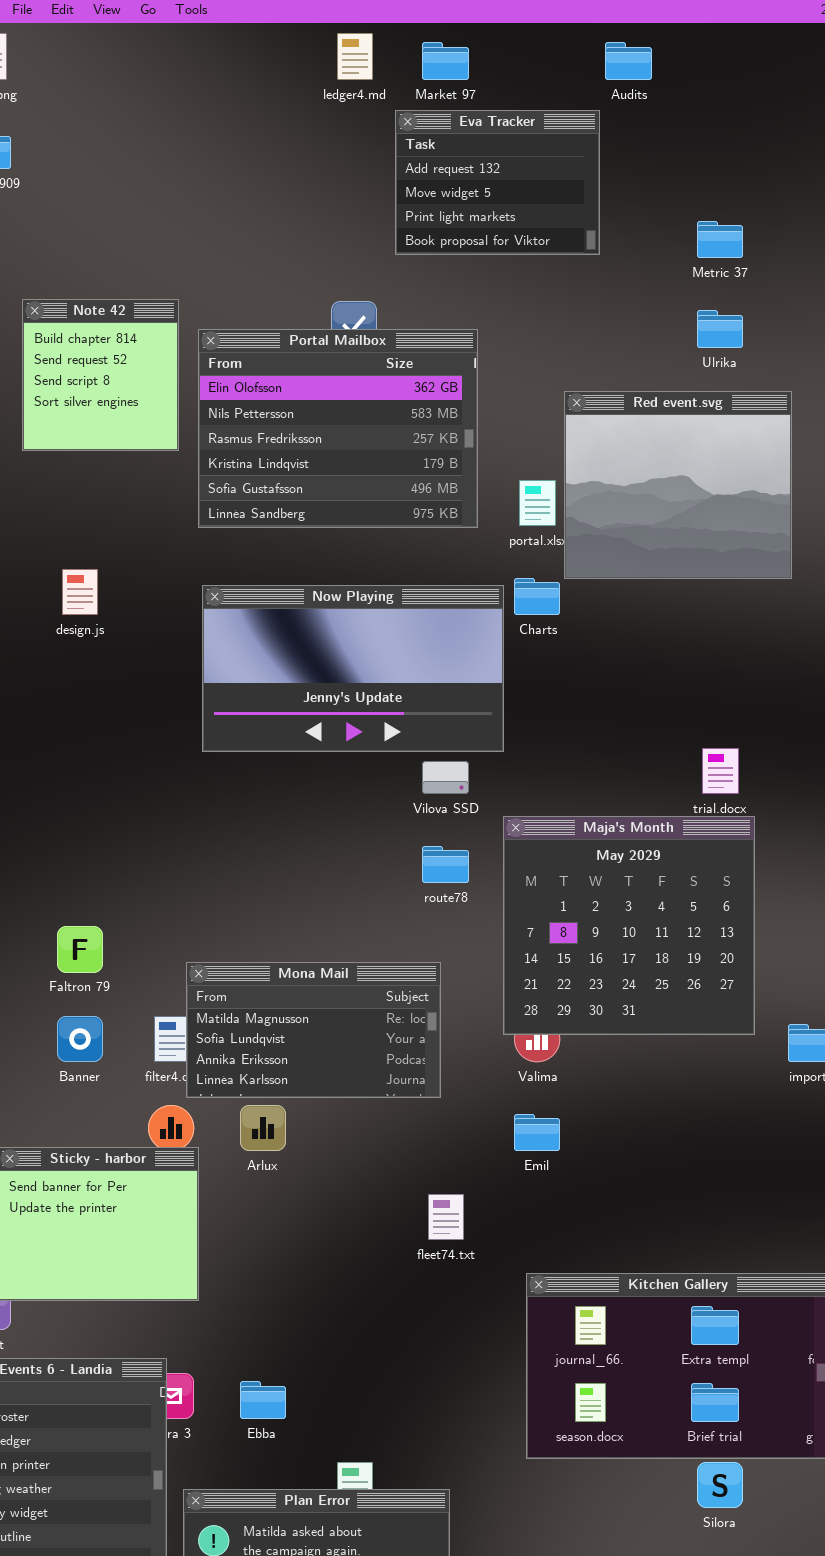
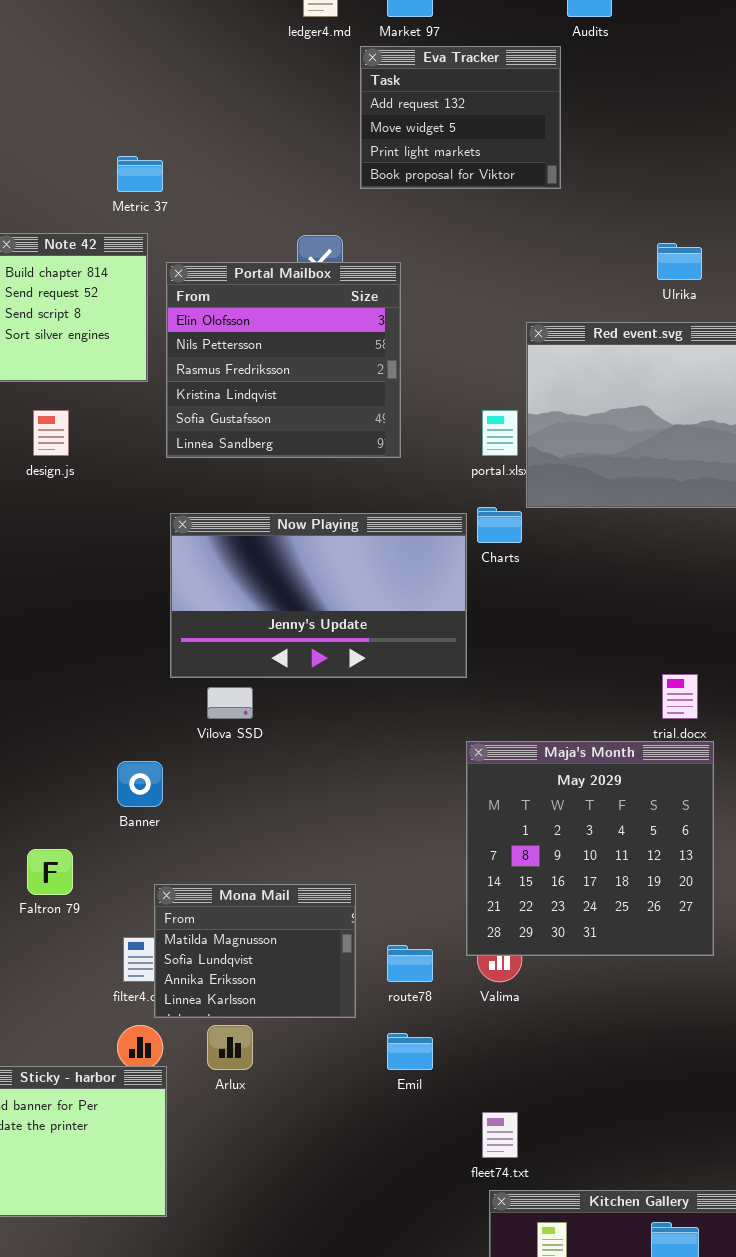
Metric 37: [697,221,743,258] -> [117,156,163,192], moved
Portal Mailbox: [198,329,478,528] -> [166,262,401,458], resized
design.js: [62,569,98,615] -> [33,410,69,456], moved
Vilova SSD: [422,761,469,794] -> [207,687,253,719], moved
route78: [422,846,469,883] -> [387,945,433,982], moved
Mona Mail: [186,962,441,1098] -> [154,884,356,1018], resized
Banner: [57,1016,103,1062] -> [117,761,163,807], moved
Emil: [514,1114,560,1151] -> [387,1033,433,1070], moved
fleet74.txt: [428,1194,464,1240] -> [482,1112,518,1158], moved

